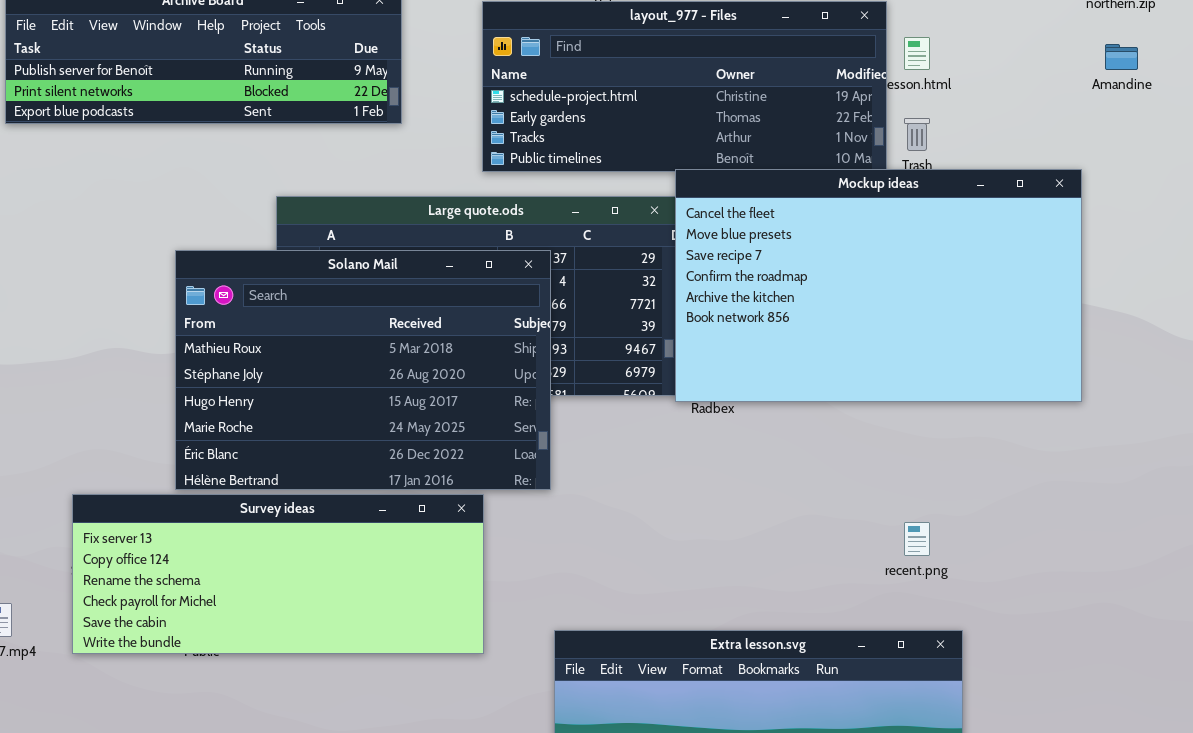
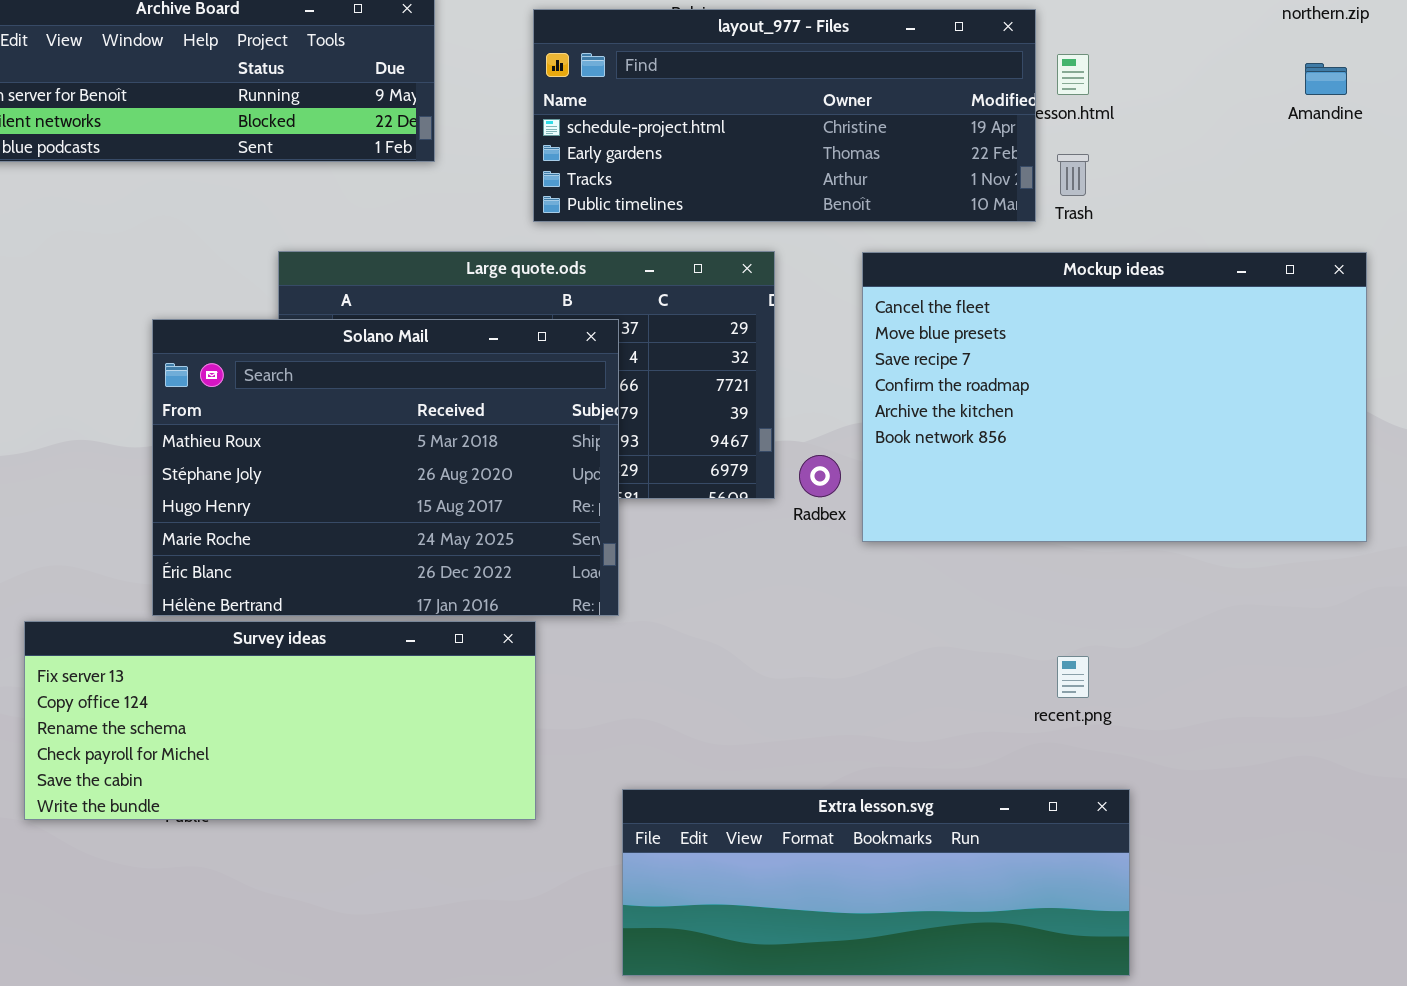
Mockup ideas: [675,169,1082,402] -> [862,252,1367,542], moved

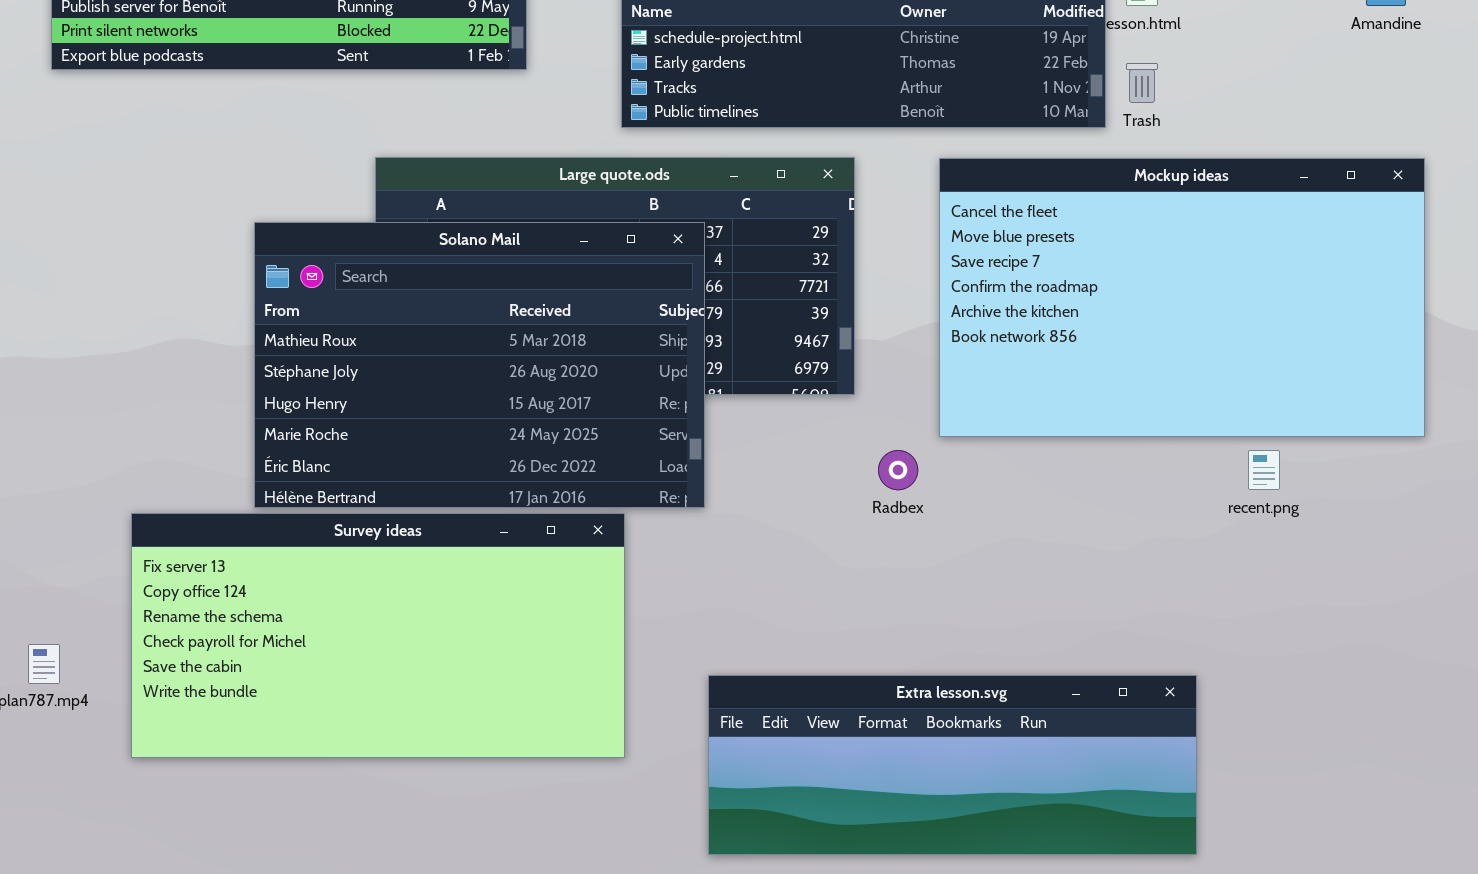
Radbex: [799,455,841,497] -> [878,450,918,490], moved
Survey ideas: [24,621,536,820] -> [131,513,625,758], resized
recent.png: [1057,656,1089,698] -> [1248,450,1280,490], moved

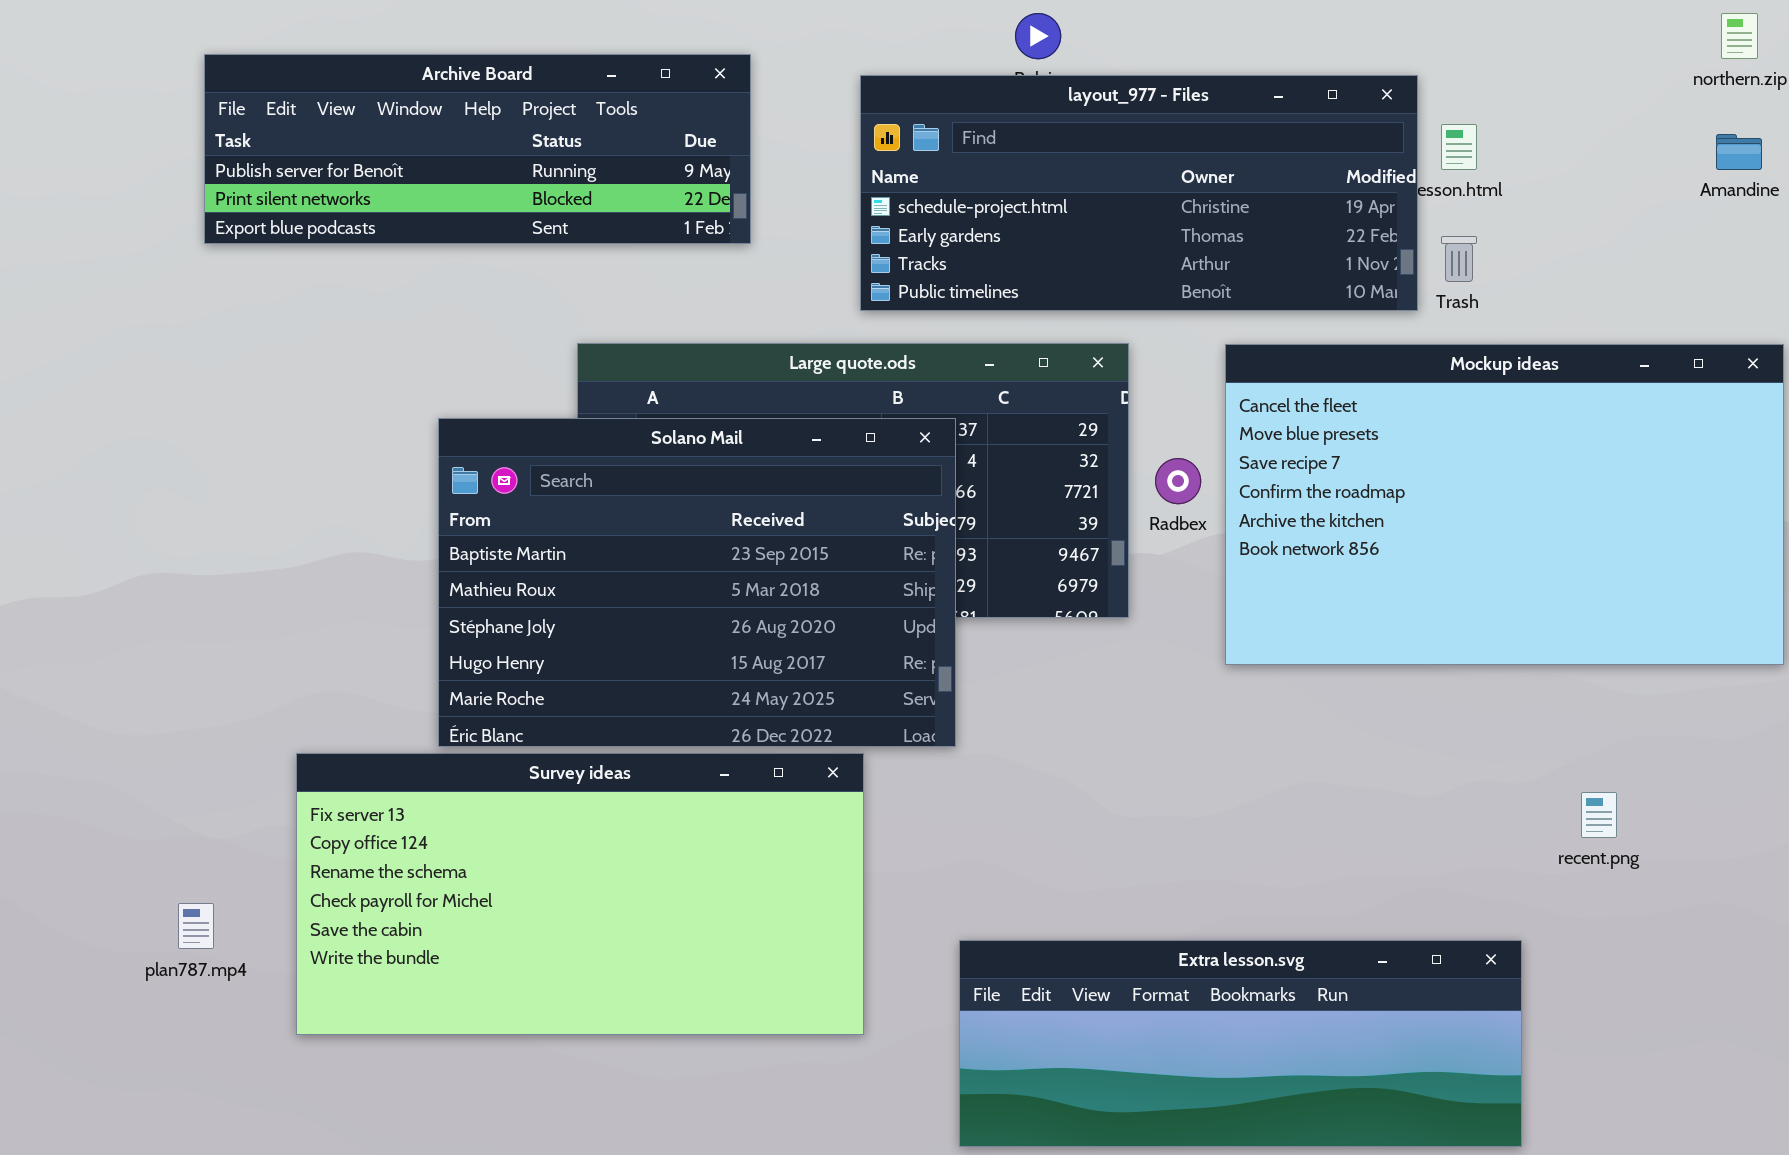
Solano Mail: [254,222,705,508] -> [438,418,956,747], scrolled up 1 row
Radbex: [878,450,918,490] -> [1155,458,1201,504], moved
recent.png: [1248,450,1280,490] -> [1581,792,1617,838], moved

